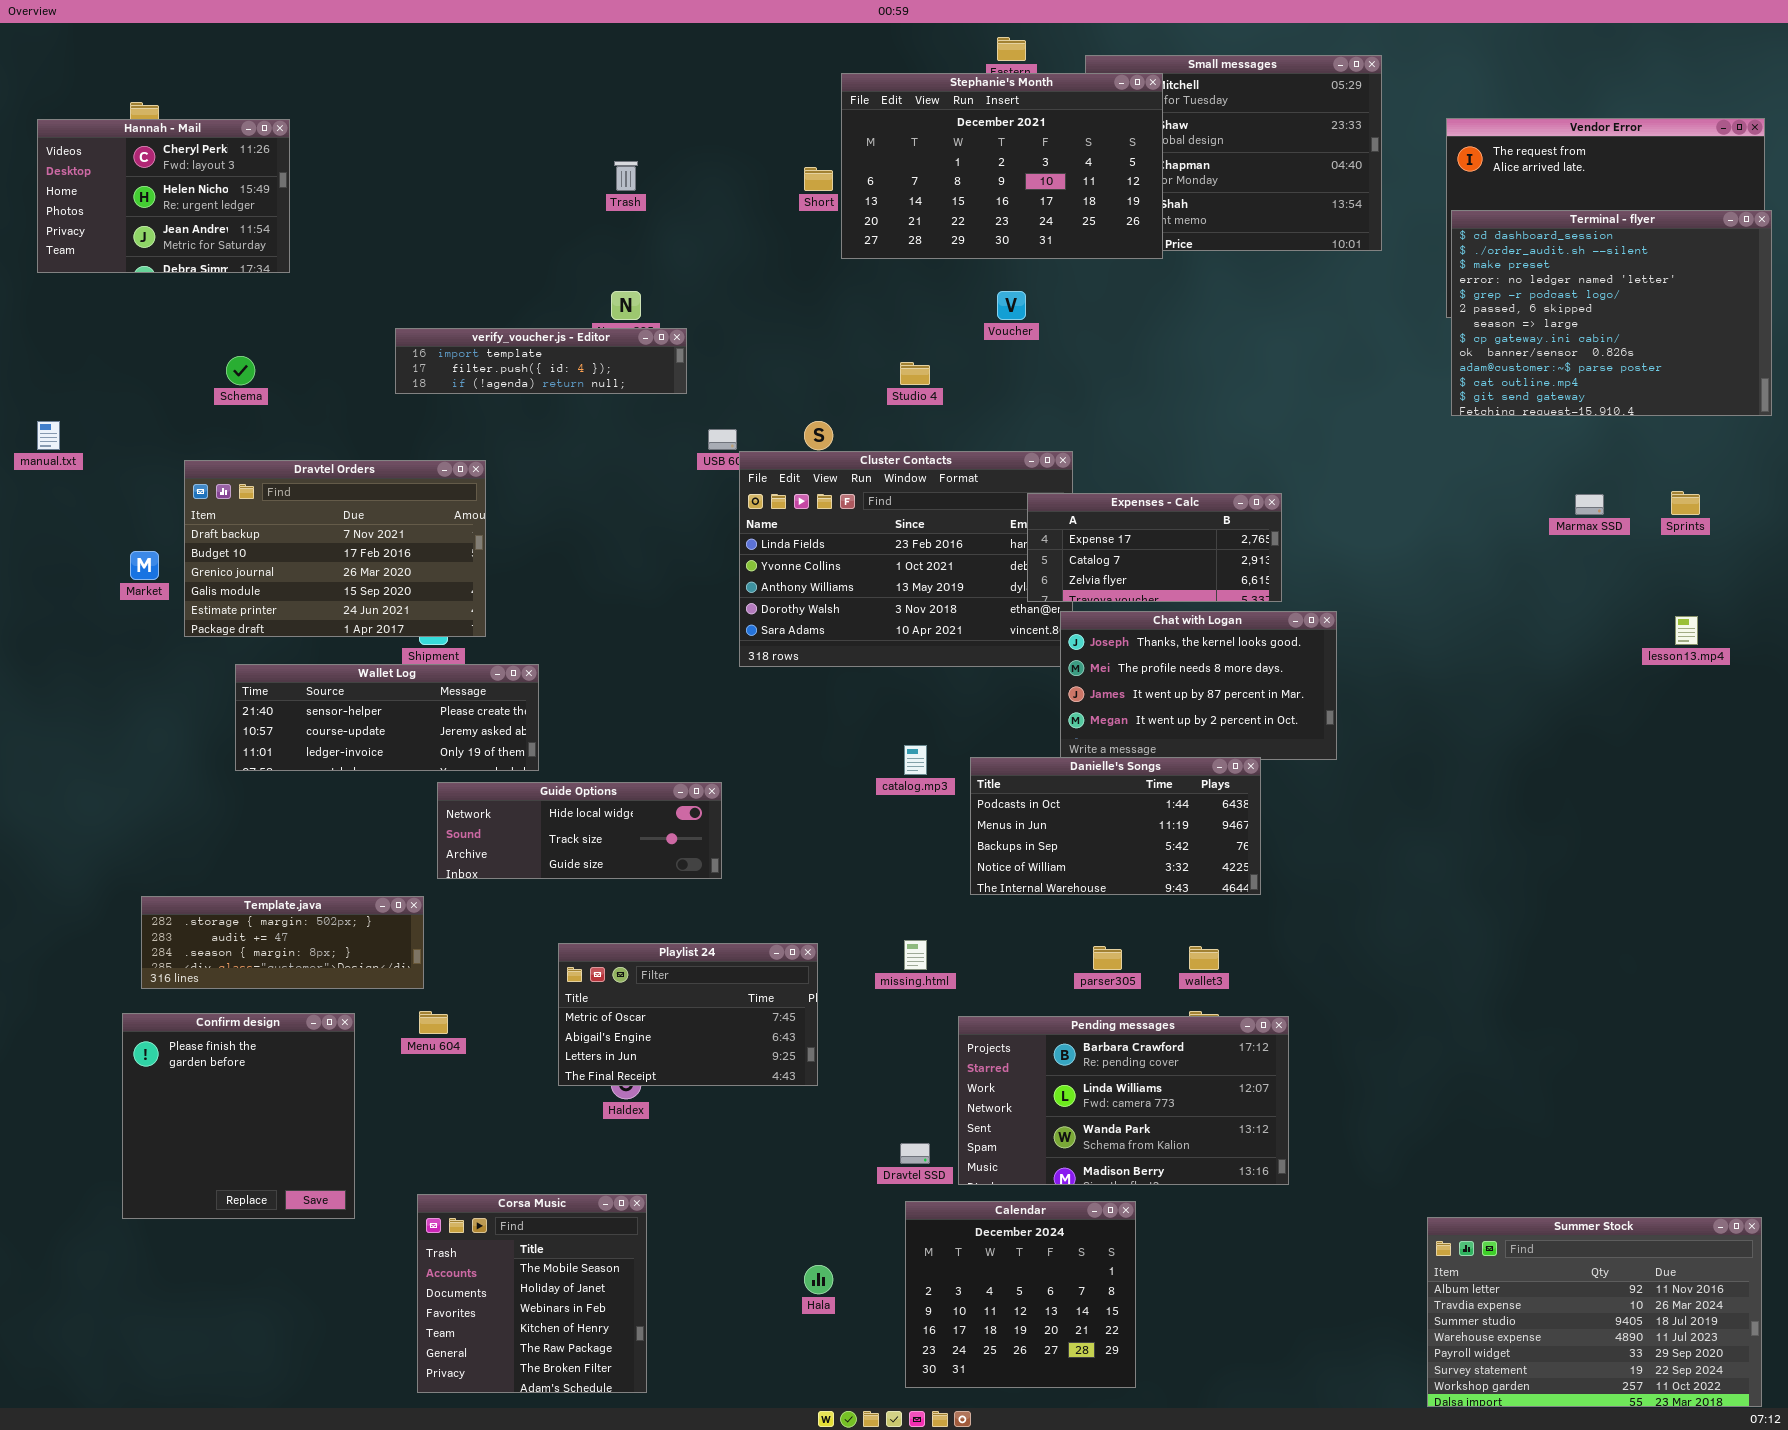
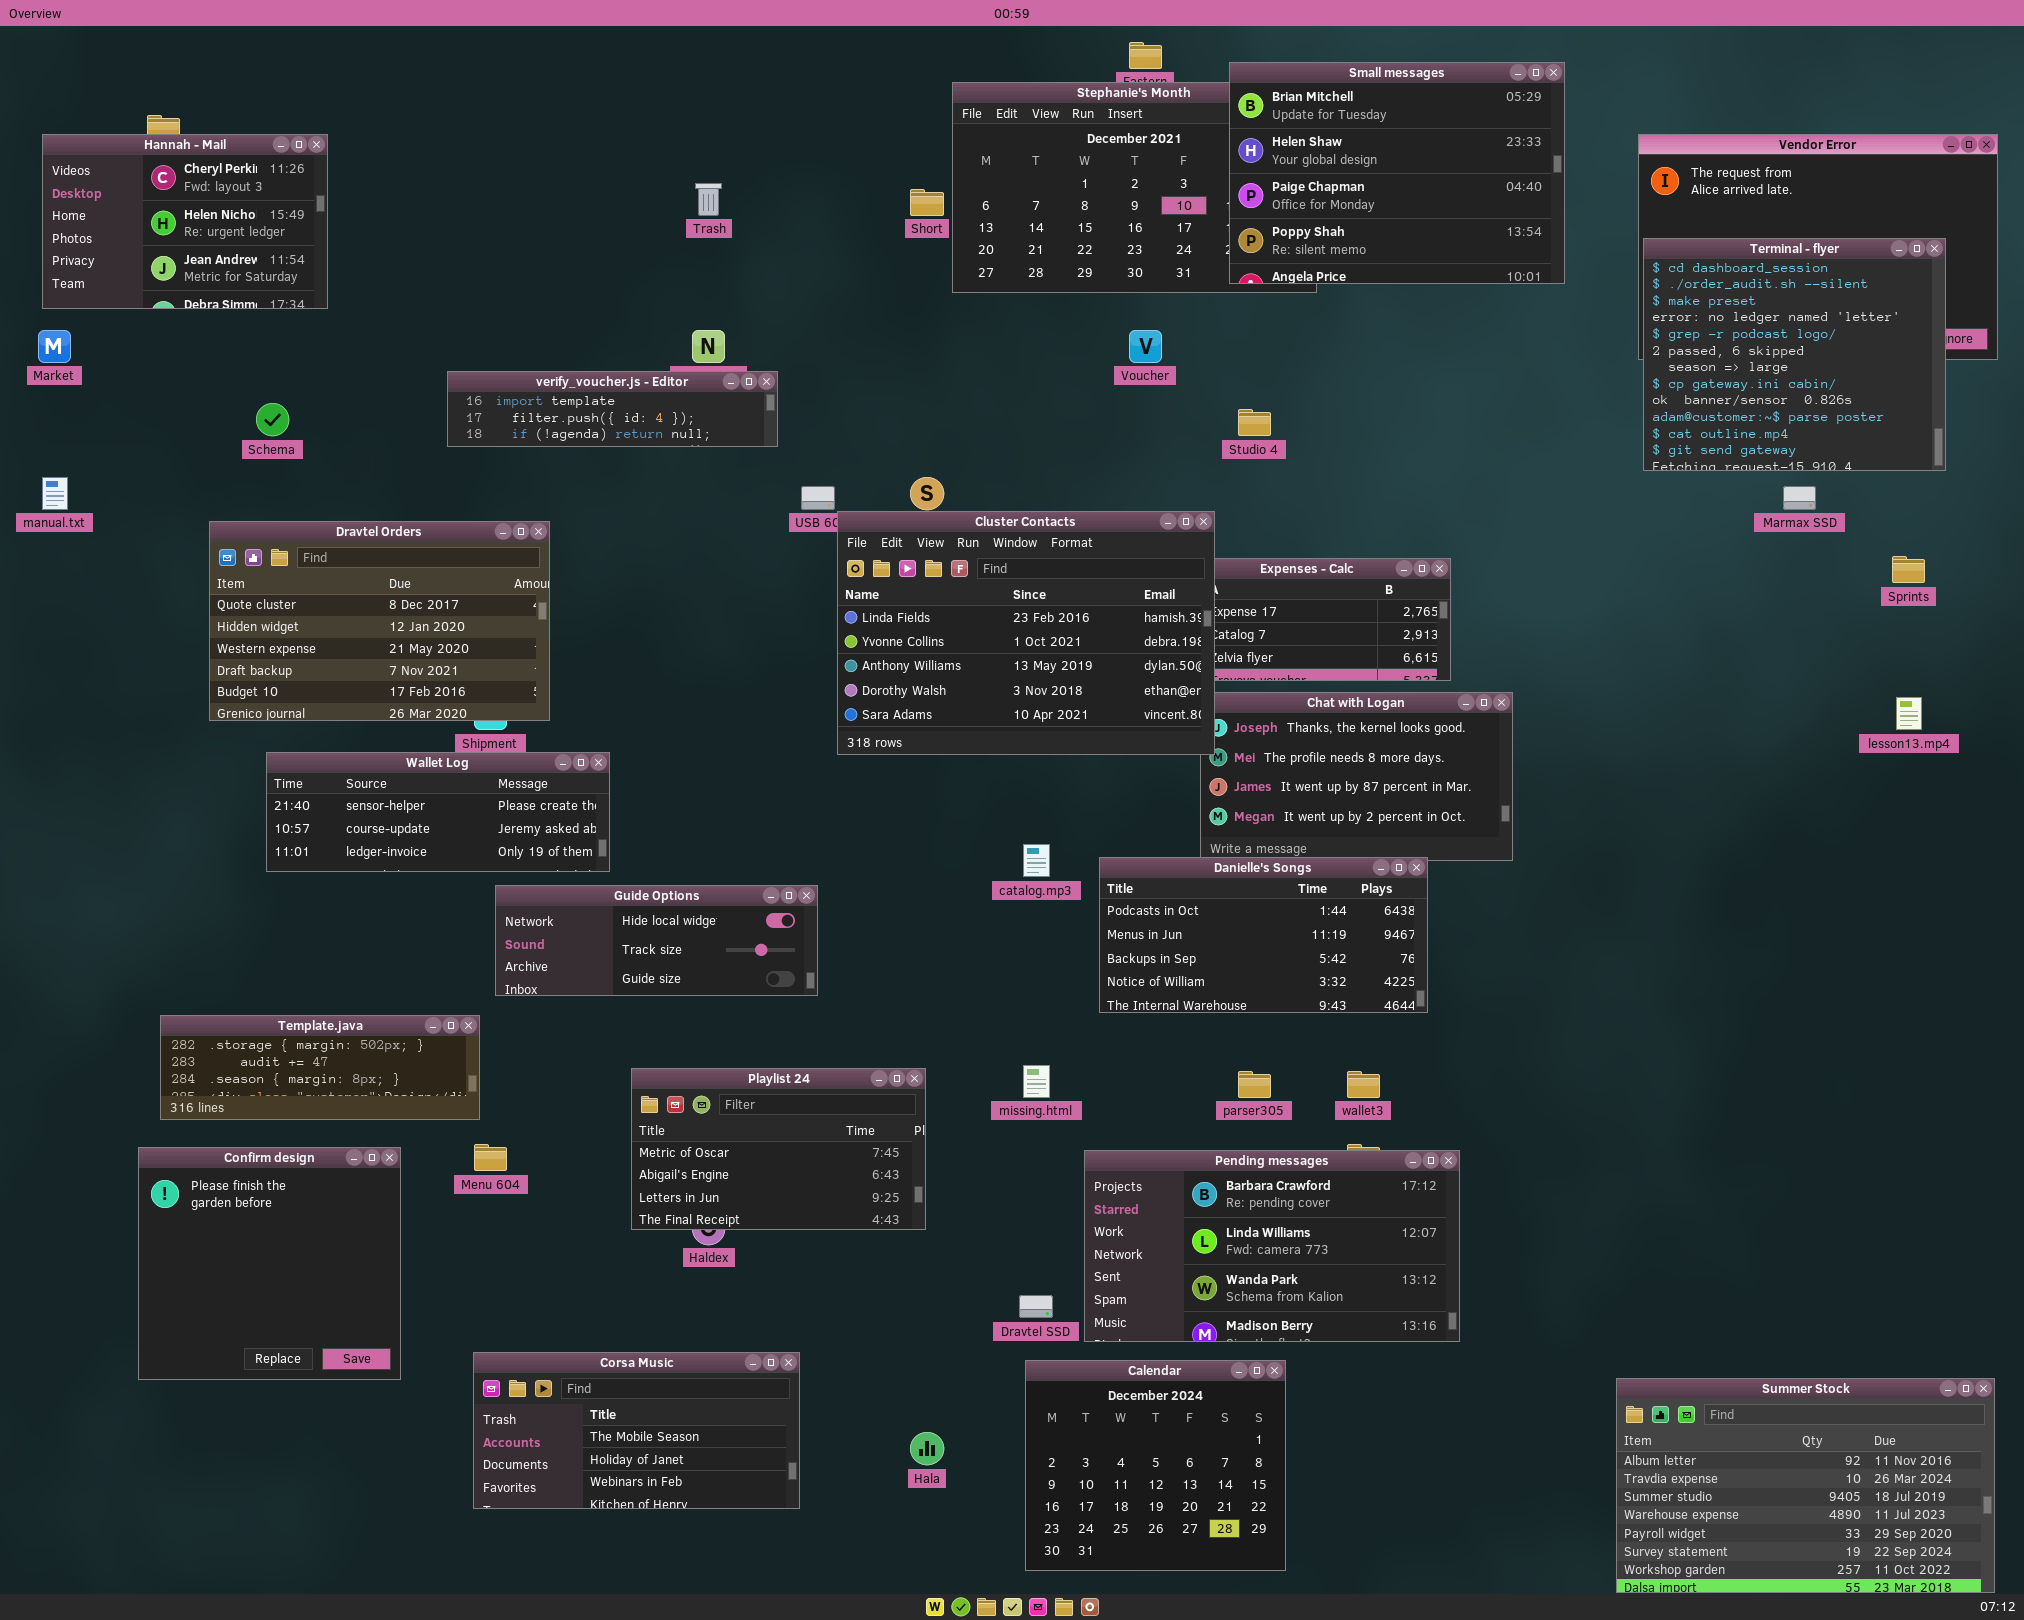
Small messages: [1085,55,1382,251] -> [1229,62,1565,284], raised
Terminal - flyer: [1451,210,1772,416] -> [1643,238,1946,471], resized
Studio 4: [900,362,930,385] -> [1238,409,1271,436], moved
Cluster Contacts: [739,451,1073,667] -> [837,511,1215,755], raised
Dravtel Orders: [184,460,486,637] -> [209,521,550,721], scrolled up 3 rows
Marmax SSD: [1575,494,1604,515] -> [1783,486,1816,510], moved
Market: [130,551,159,580] -> [38,330,71,363], moved
Corsa Music: [417,1194,647,1393] -> [473,1352,800,1509], resized

